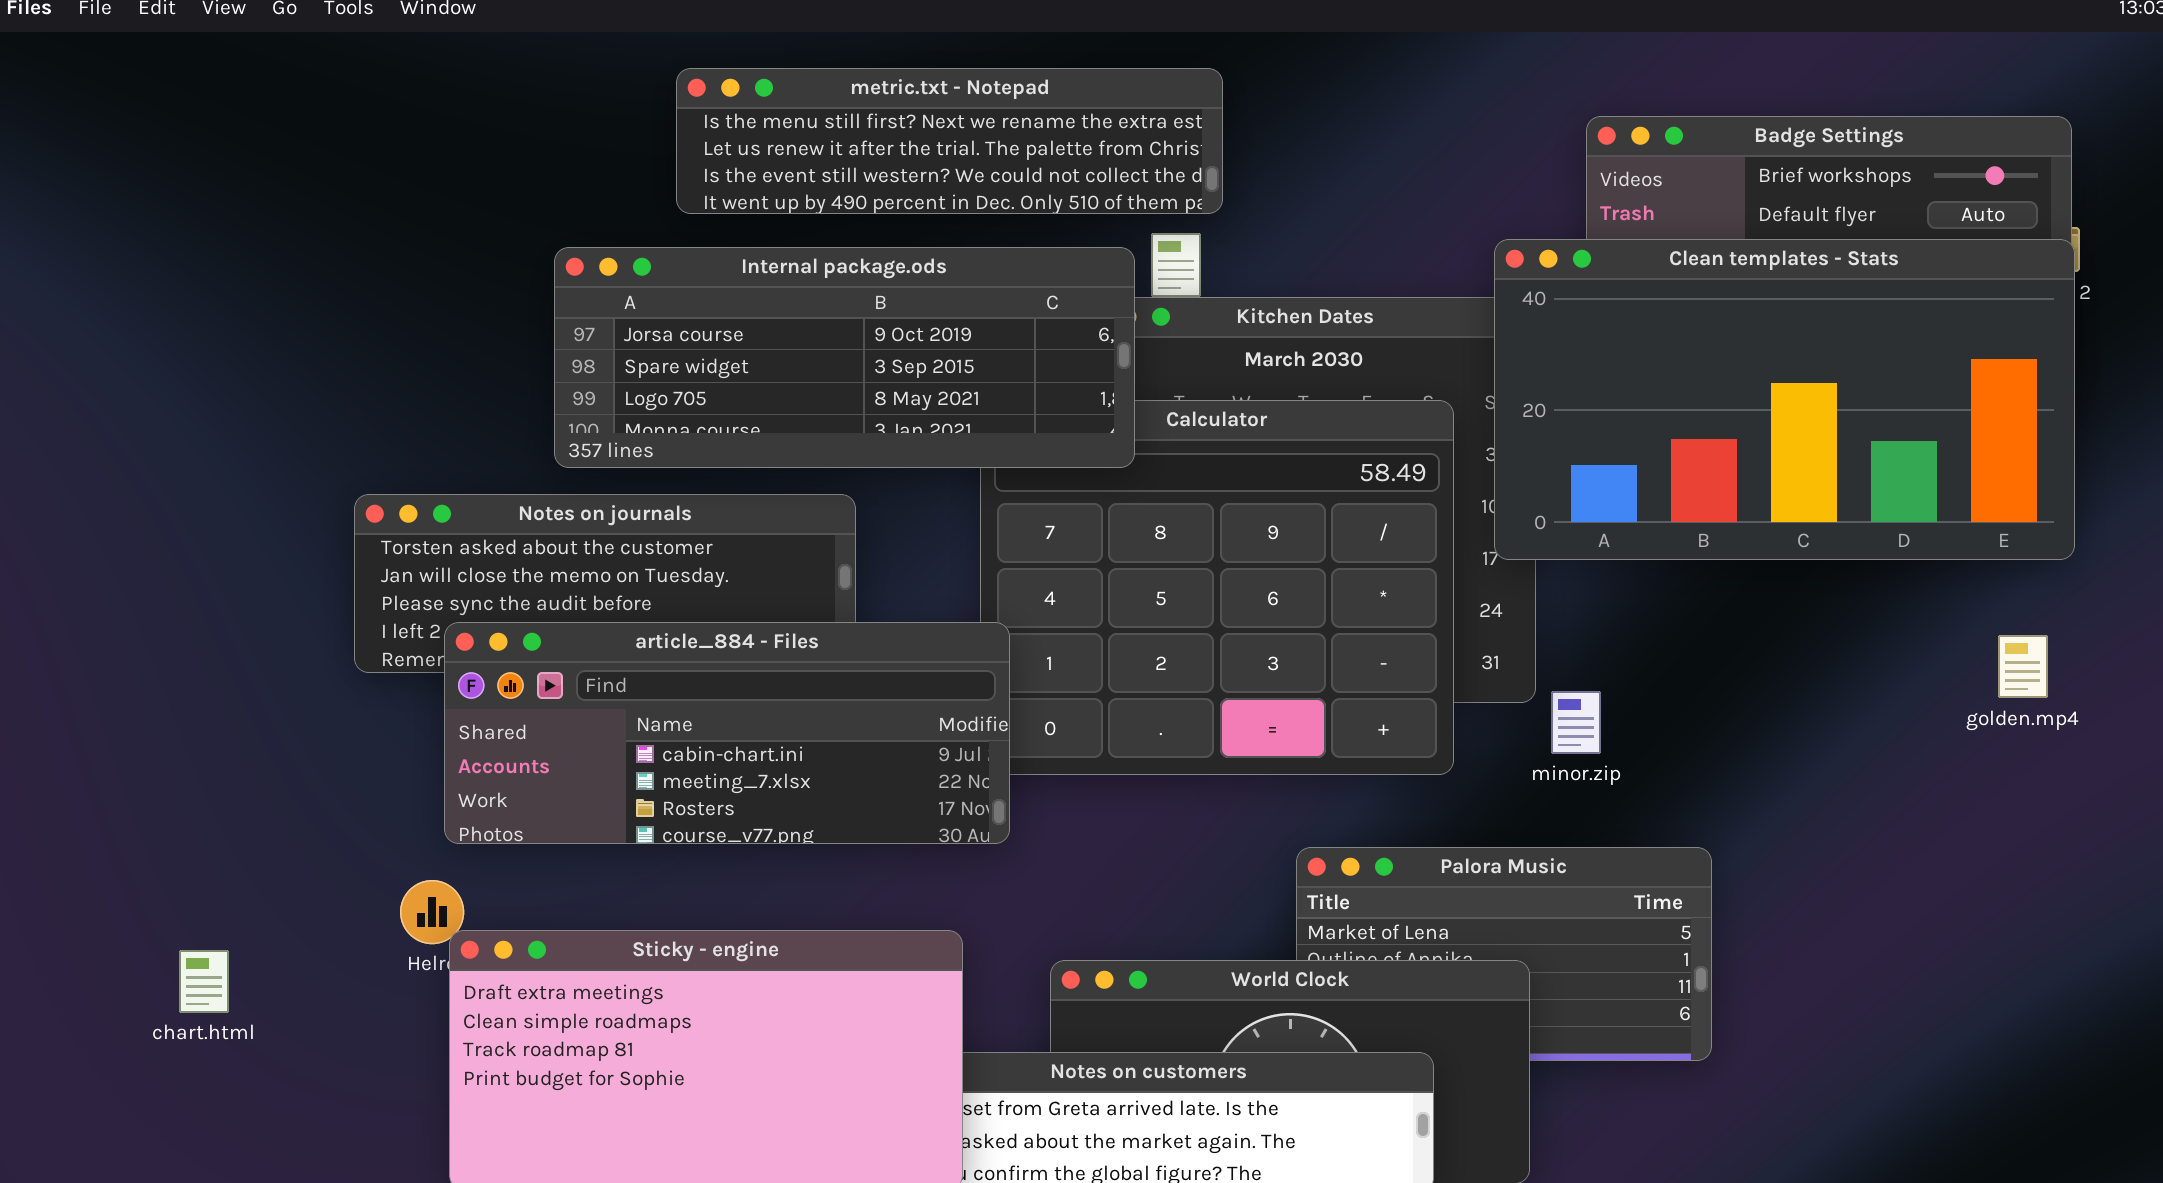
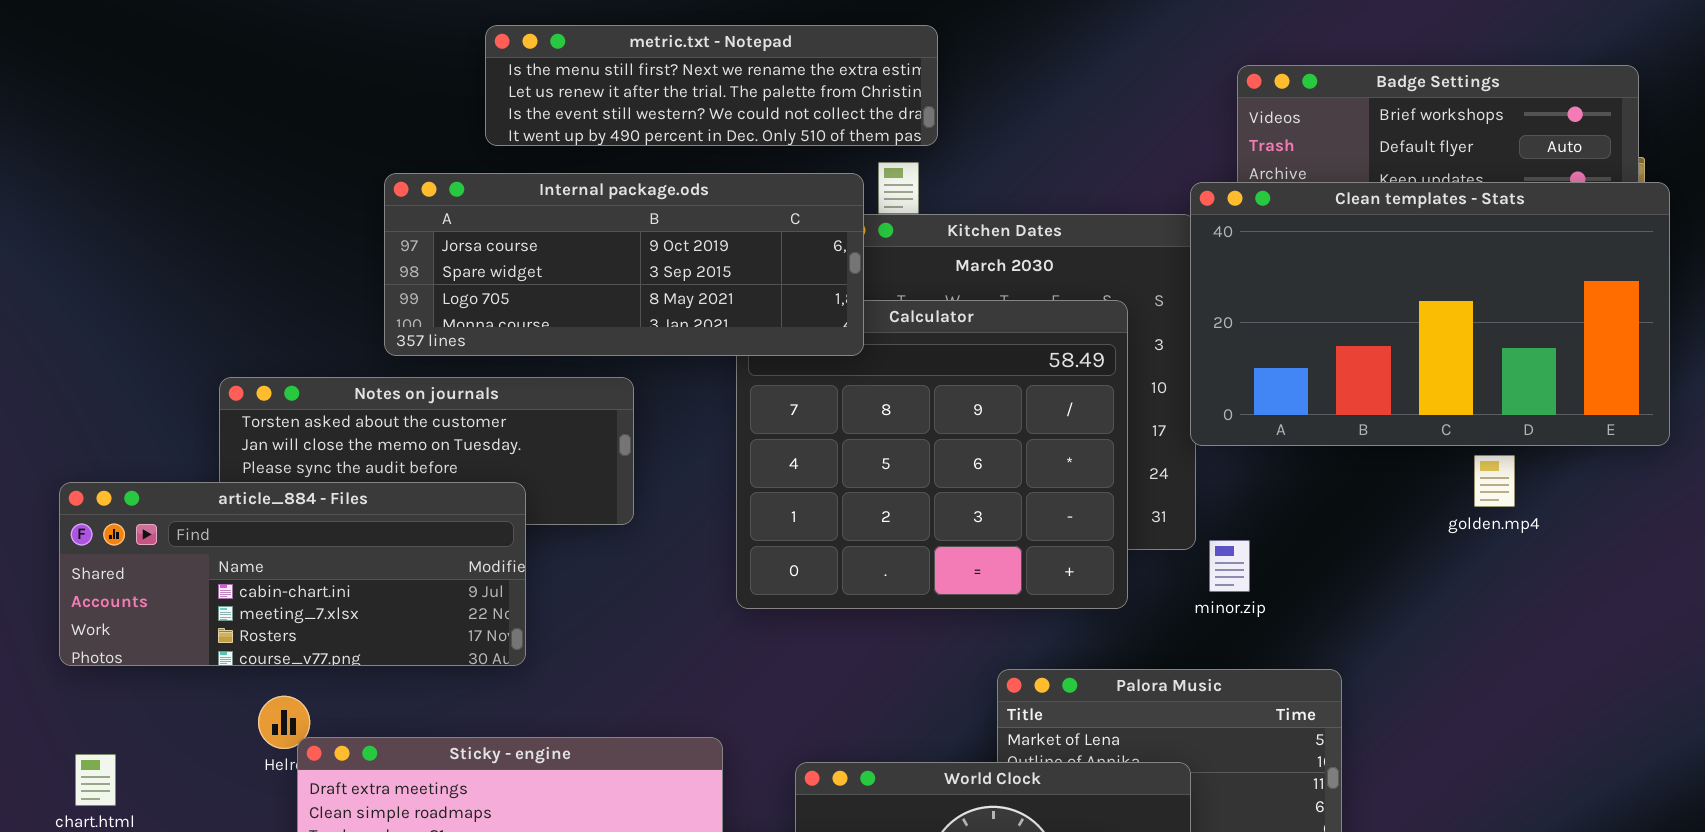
Clean templates - Stats: [1494,239,2075,560] -> [1190,182,1670,446], moved
article_884 - Files: [444,622,1010,844] -> [59,482,526,666], moved
golden.mp4: [1998,635,2048,698] -> [1474,455,1515,507], moved

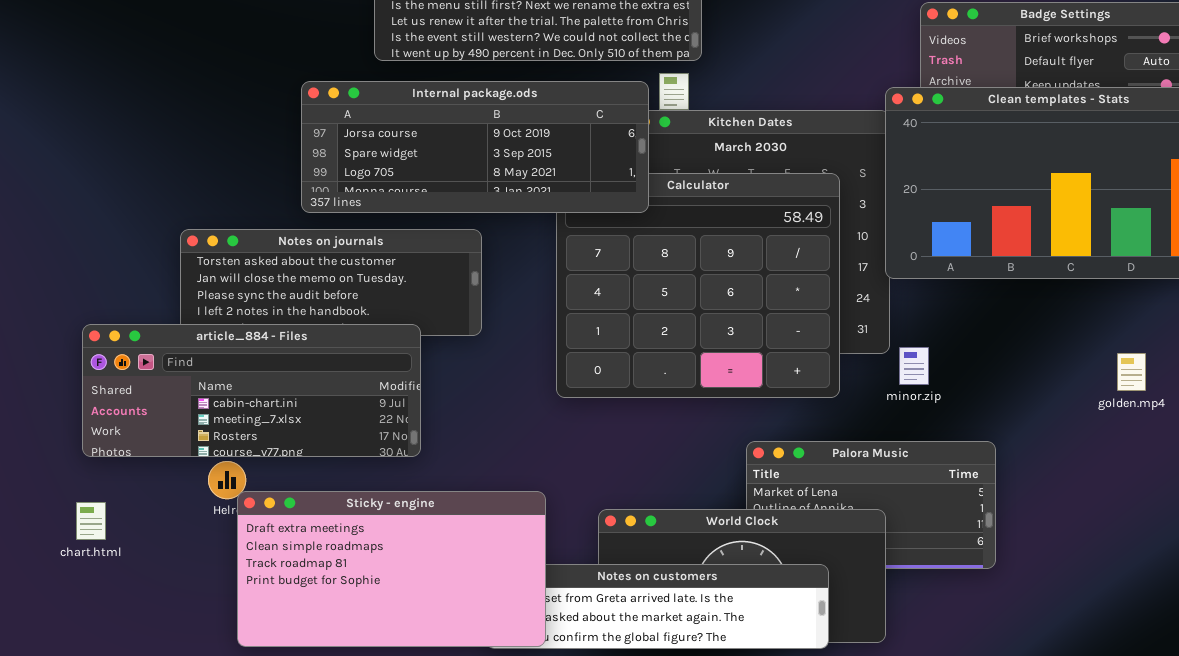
golden.mp4: [1474,455,1515,507] -> [1117,353,1146,391], moved
article_884 - Files: [59,482,526,666] -> [82,324,421,457], moved

